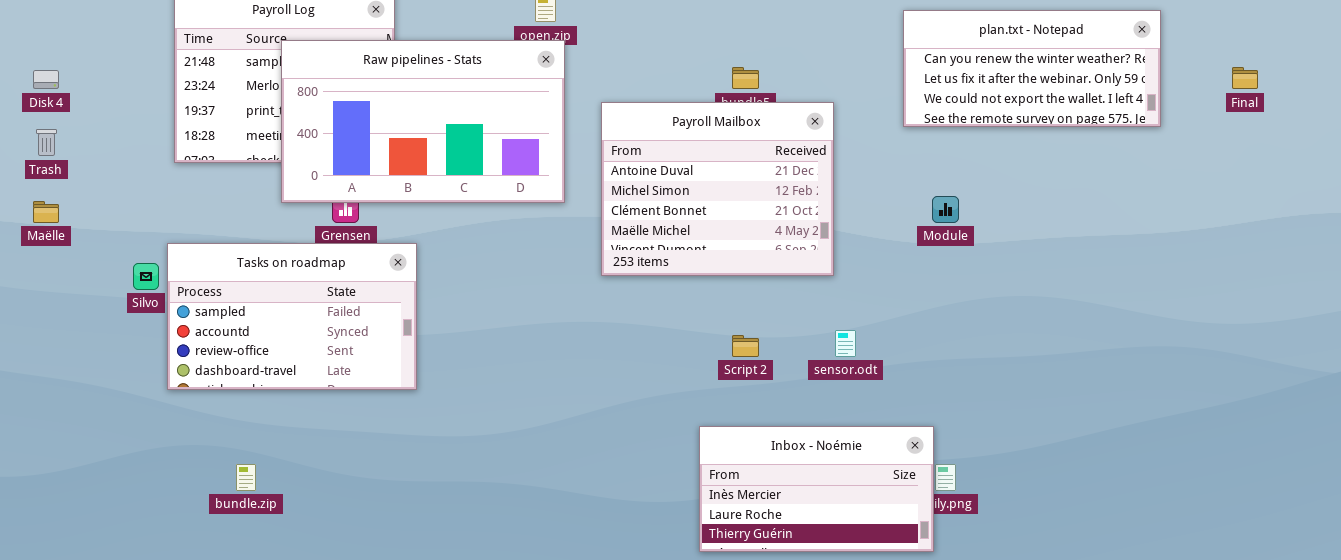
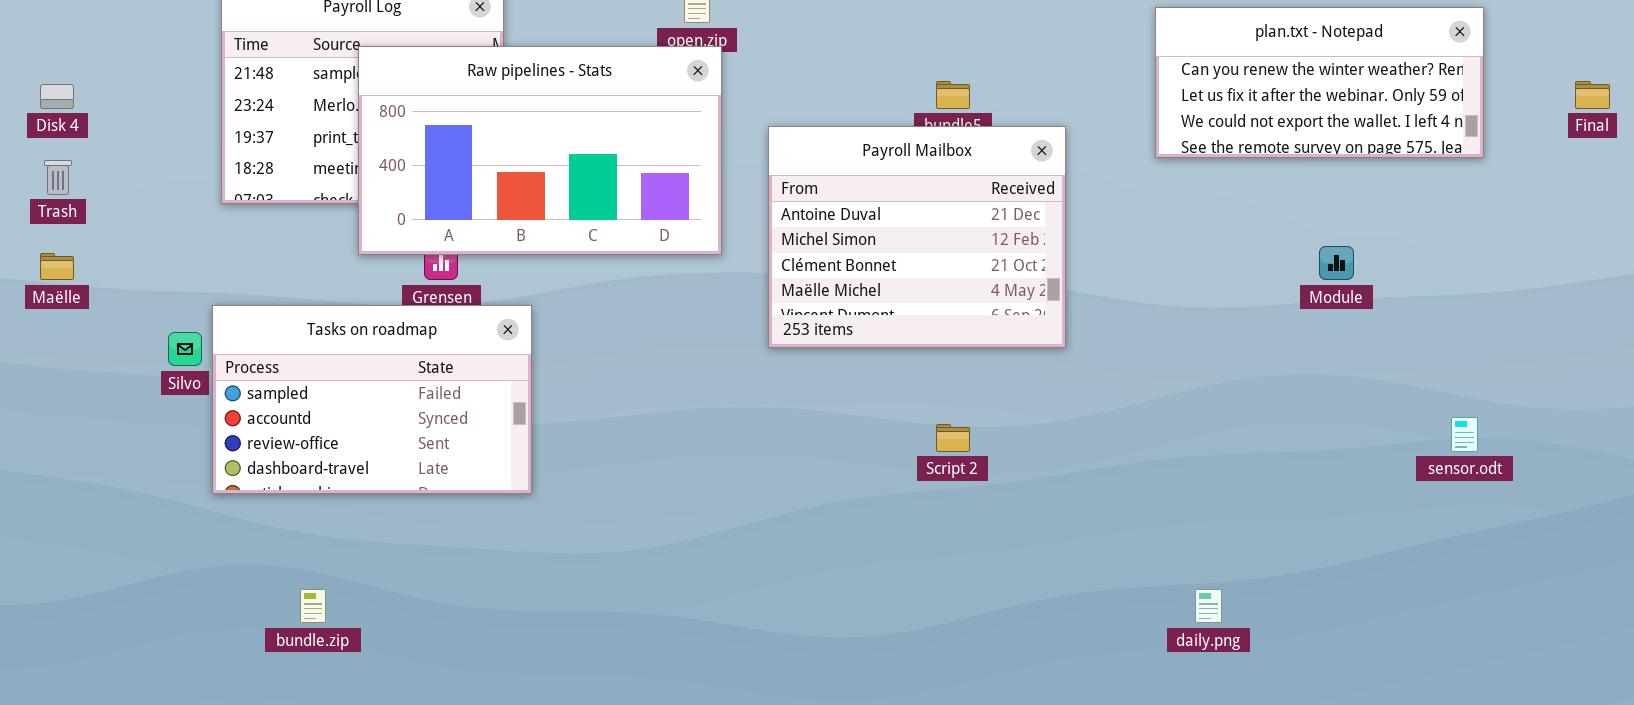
Module: [932,196,959,223] -> [1319,246,1354,280], moved
sensor.odt: [835,330,856,357] -> [1451,417,1478,452], moved
Inbox - Noémie: [699,426,934,552] -> none, closed

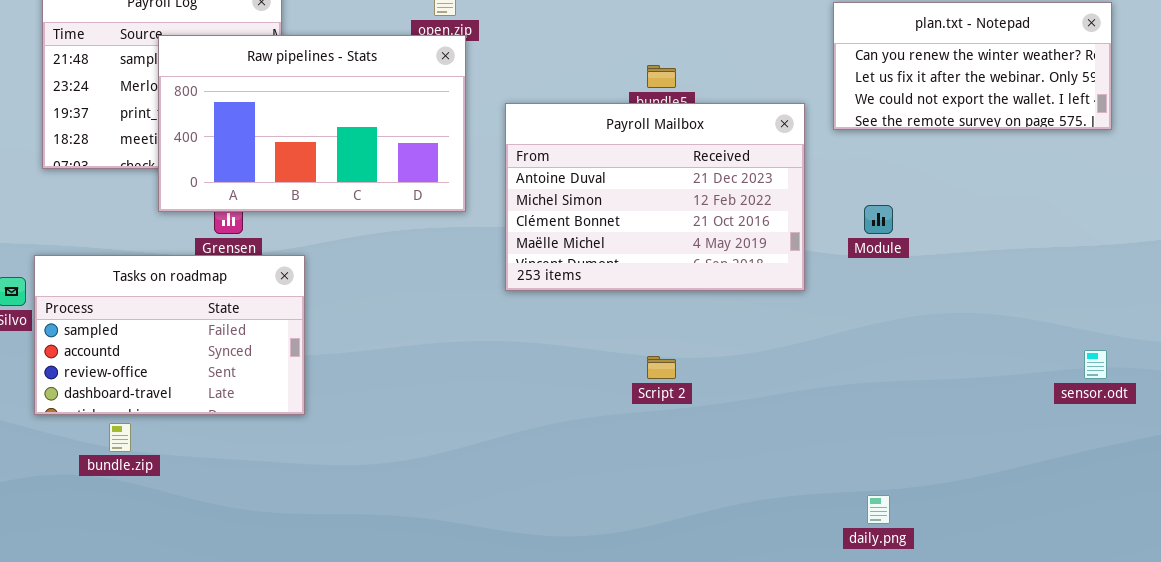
Payroll Mailbox: [768,126,1066,348] -> [505,103,805,291], resized
Module: [1319,246,1354,280] -> [864,205,893,234], moved
bundle.zip: [300,589,326,623] -> [109,423,131,452], moved

